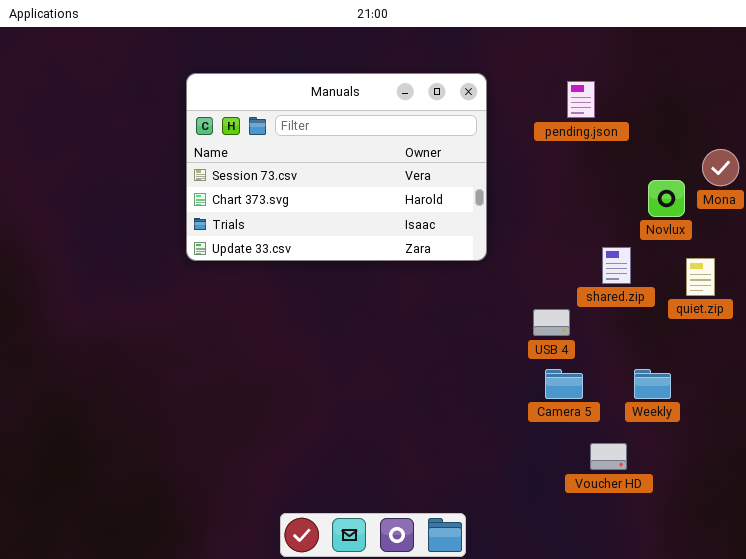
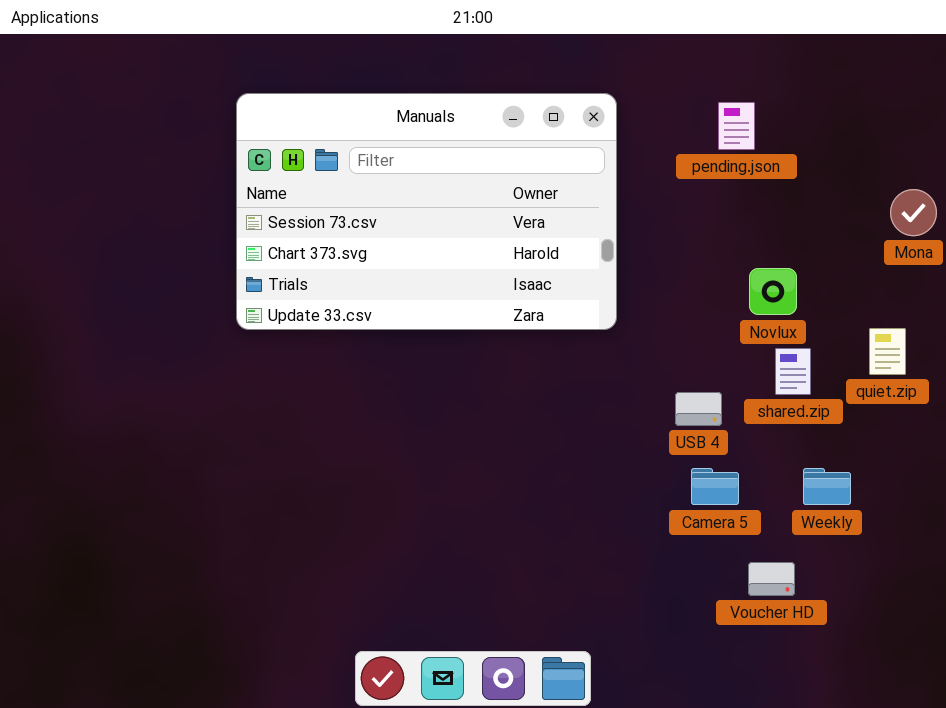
Novlux: [648,180,685,217] -> [749,268,797,315], moved
shared.zip: [602,247,631,284] -> [775,348,811,395], moved

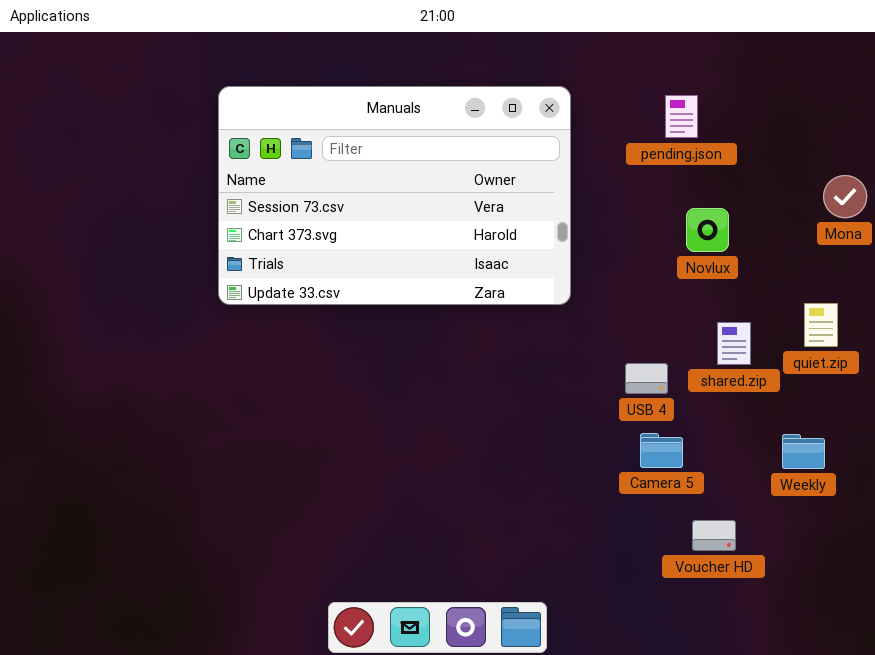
Novlux: [749,268,797,315] -> [686,208,729,252], moved
Weekly: [803,468,851,505] -> [782,434,825,469], moved

